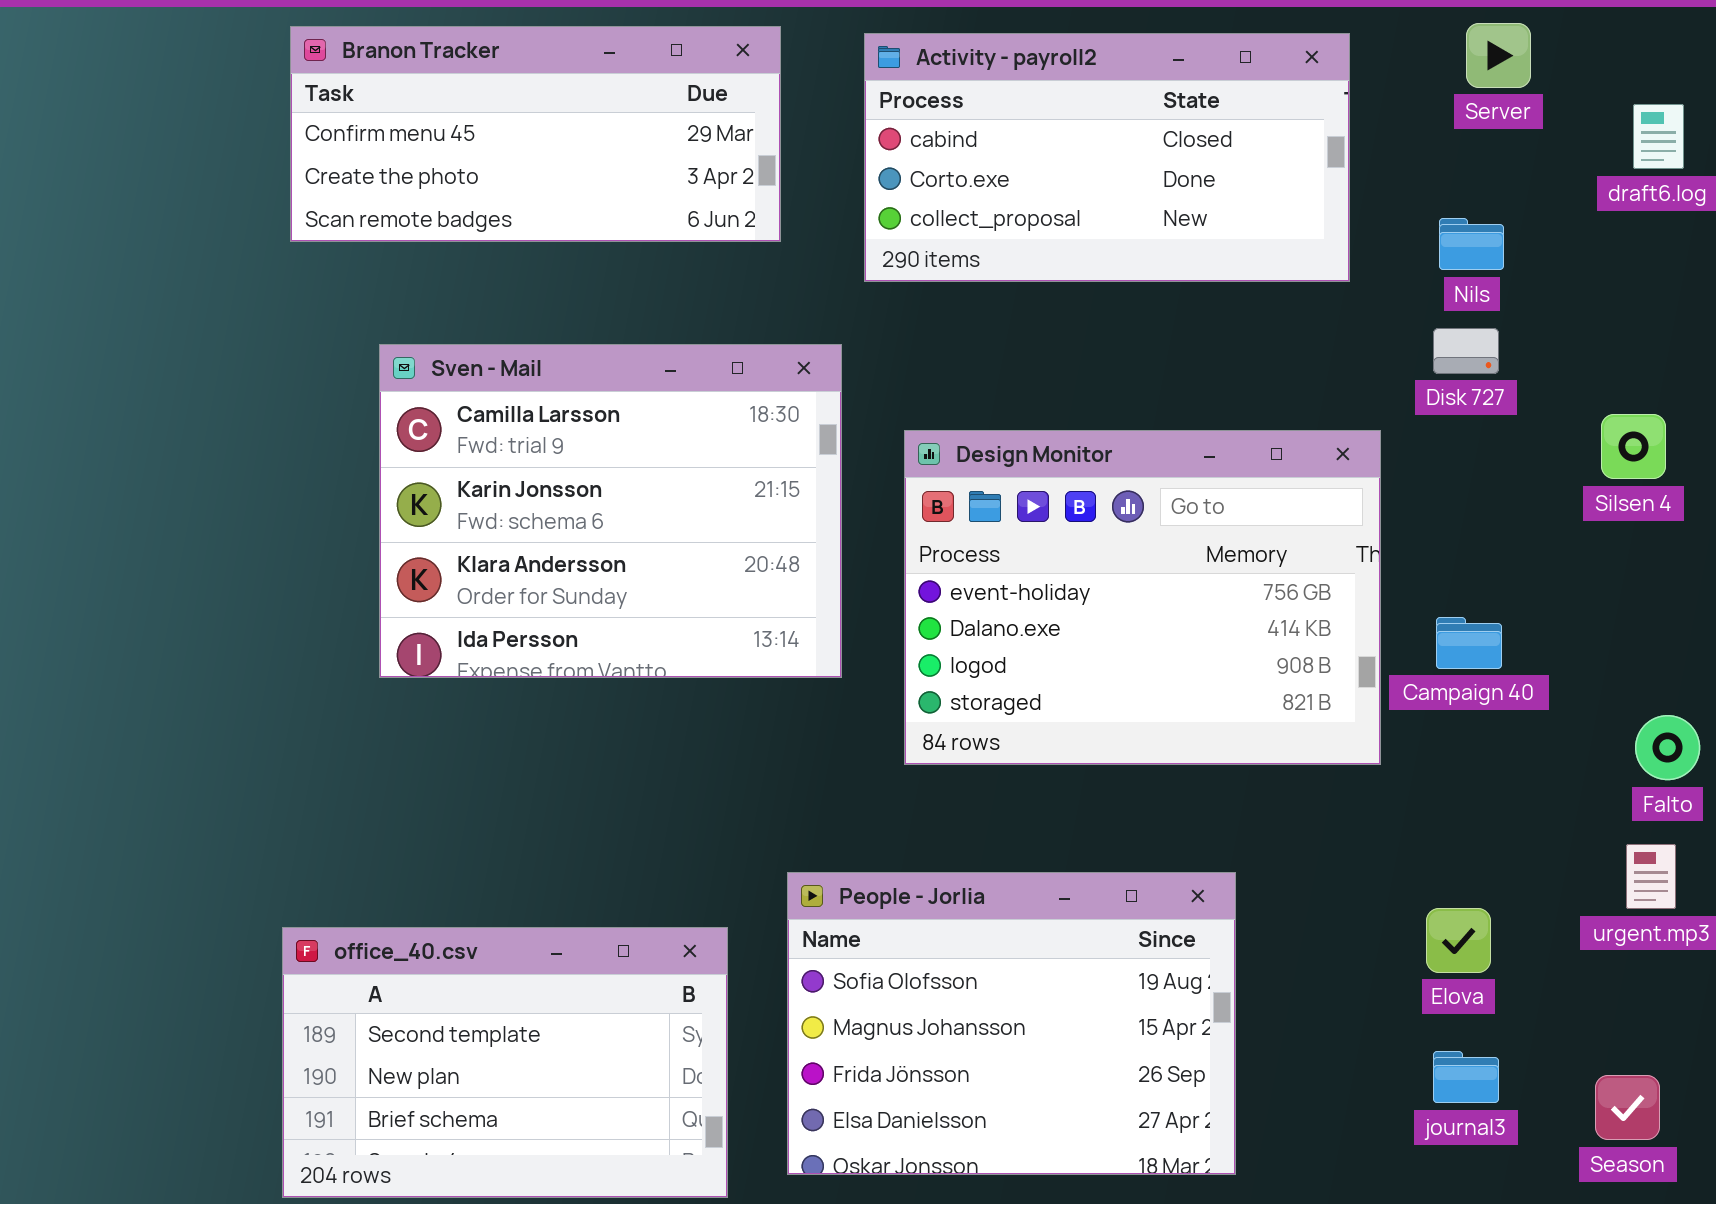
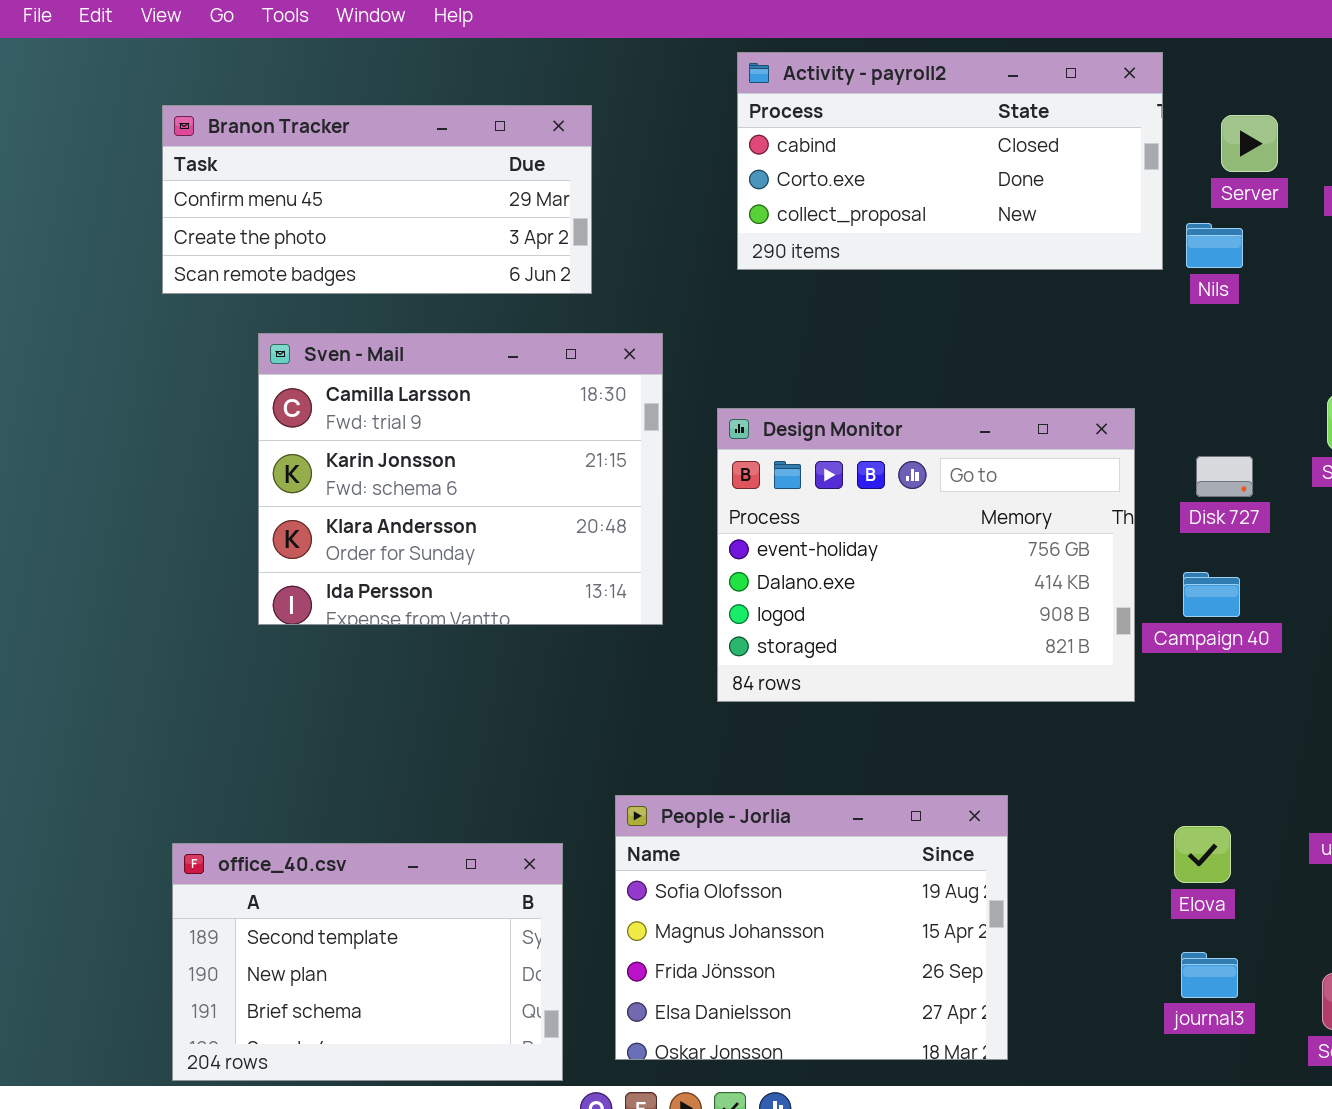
Server: [1466,23,1531,88] -> [1221,115,1278,172], moved
Branon Tracker: [290,26,781,242] -> [162,105,592,294], moved
Activity - payroll2: [864,33,1350,282] -> [737,52,1163,270], moved
Disk 727: [1433,328,1499,374] -> [1196,456,1253,497], moved

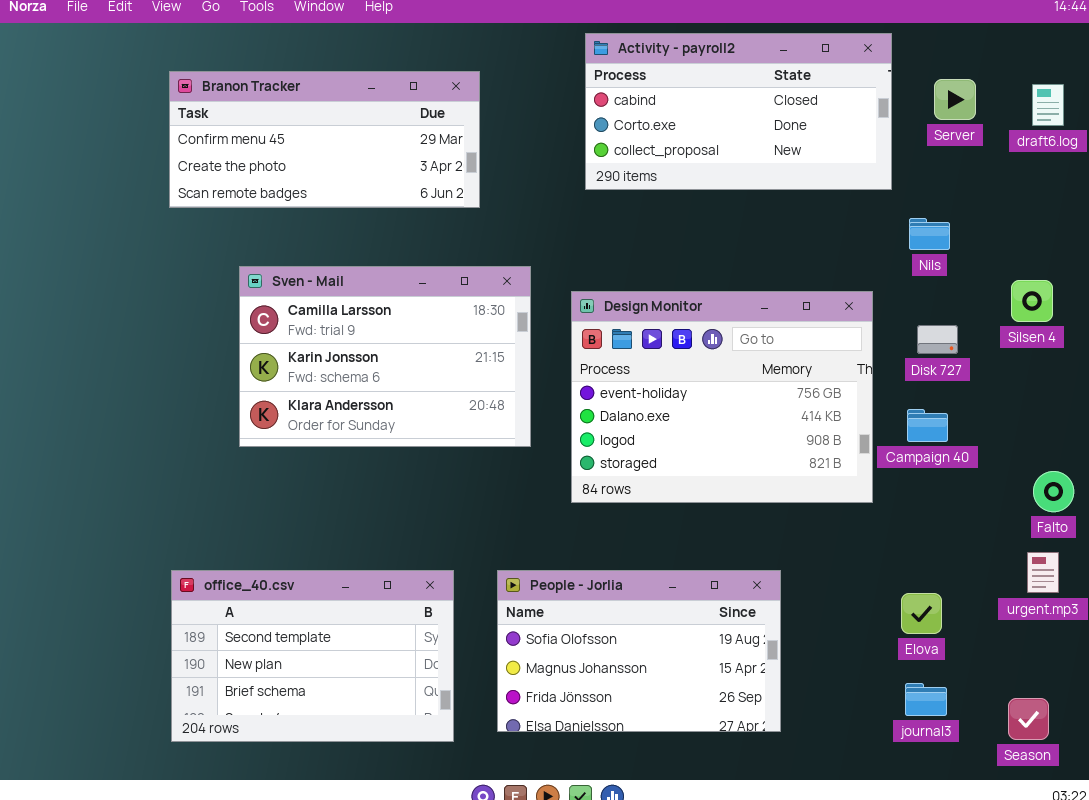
Nils: [1186,223,1243,268] -> [909,218,950,250], moved
Sven - Mail: [258,333,663,625] -> [239,266,531,447], resized
People - Jorlia: [615,795,1008,1060] -> [497,570,781,732], resized
office_40.csv: [172,843,563,1081] -> [171,570,454,742], moved

